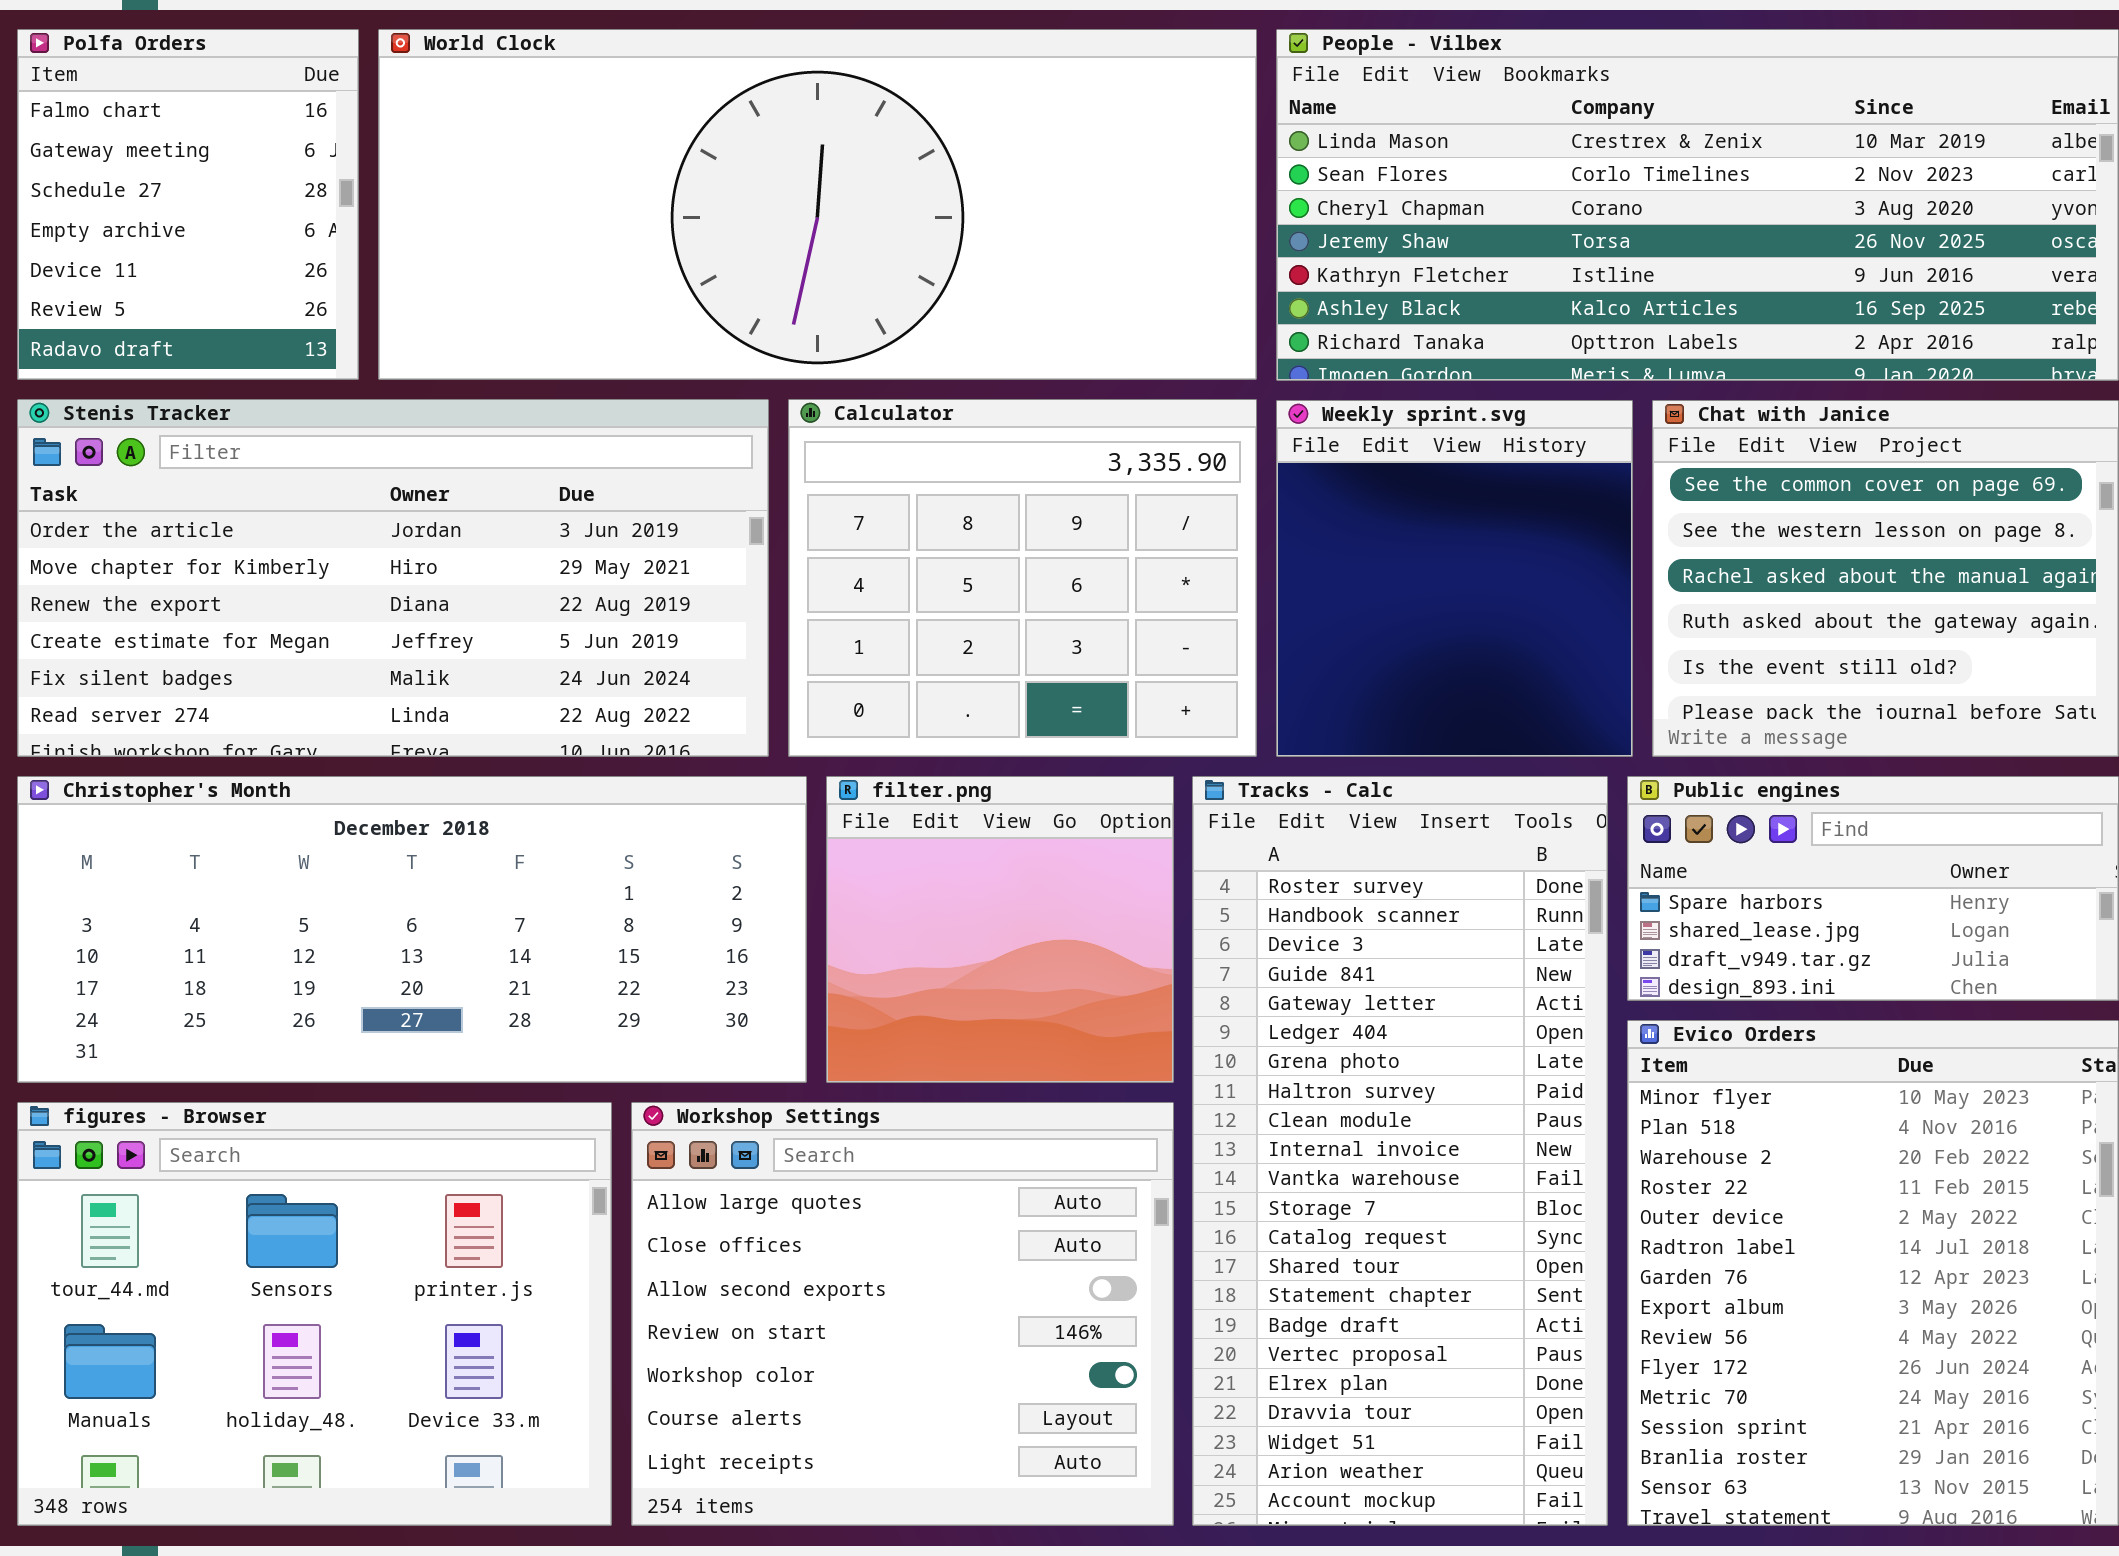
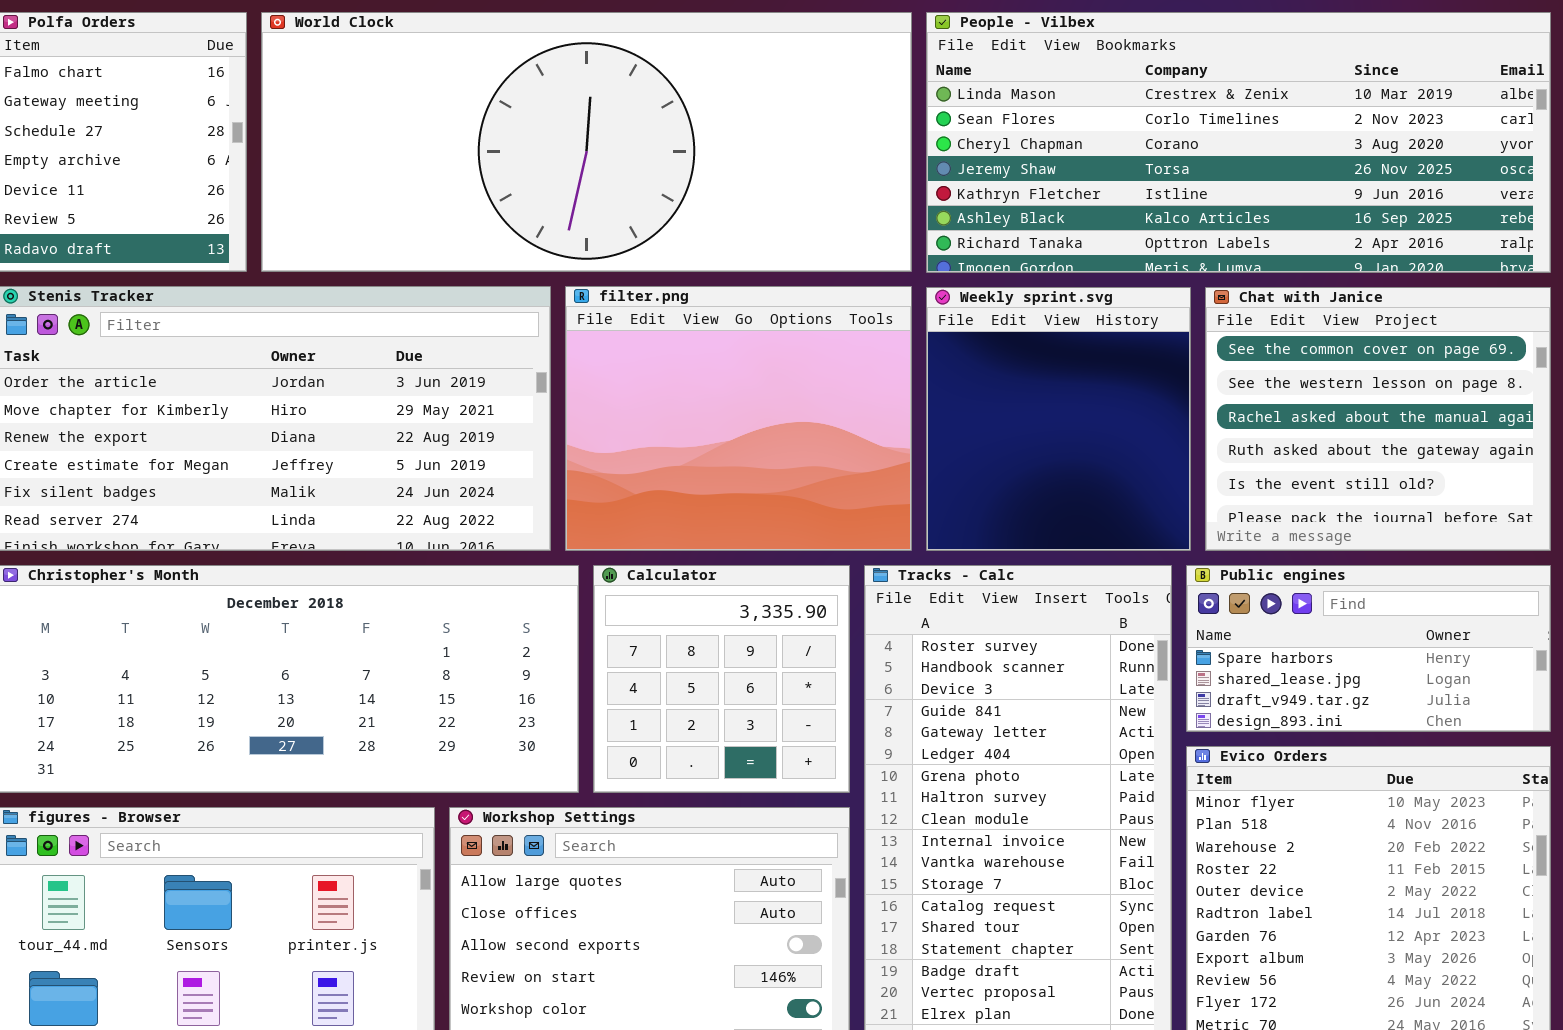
Calculator: [788,399,1257,757] -> [593,565,850,793], moved, resized
filter.png: [826,776,1174,1083] -> [565,286,912,551], moved, resized

